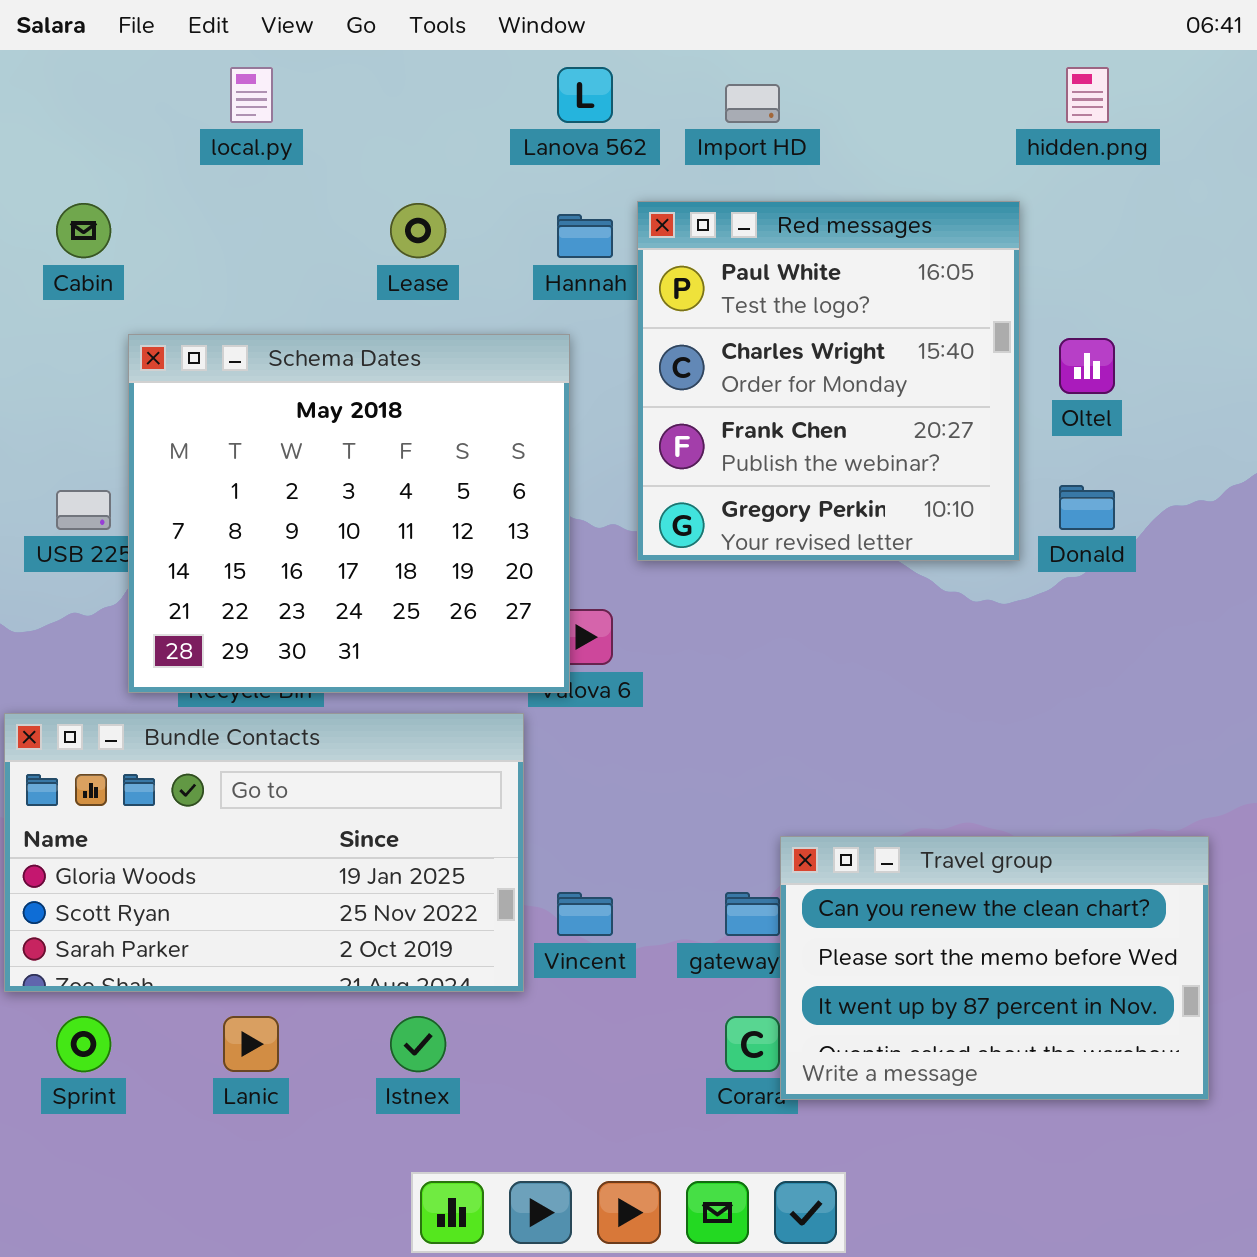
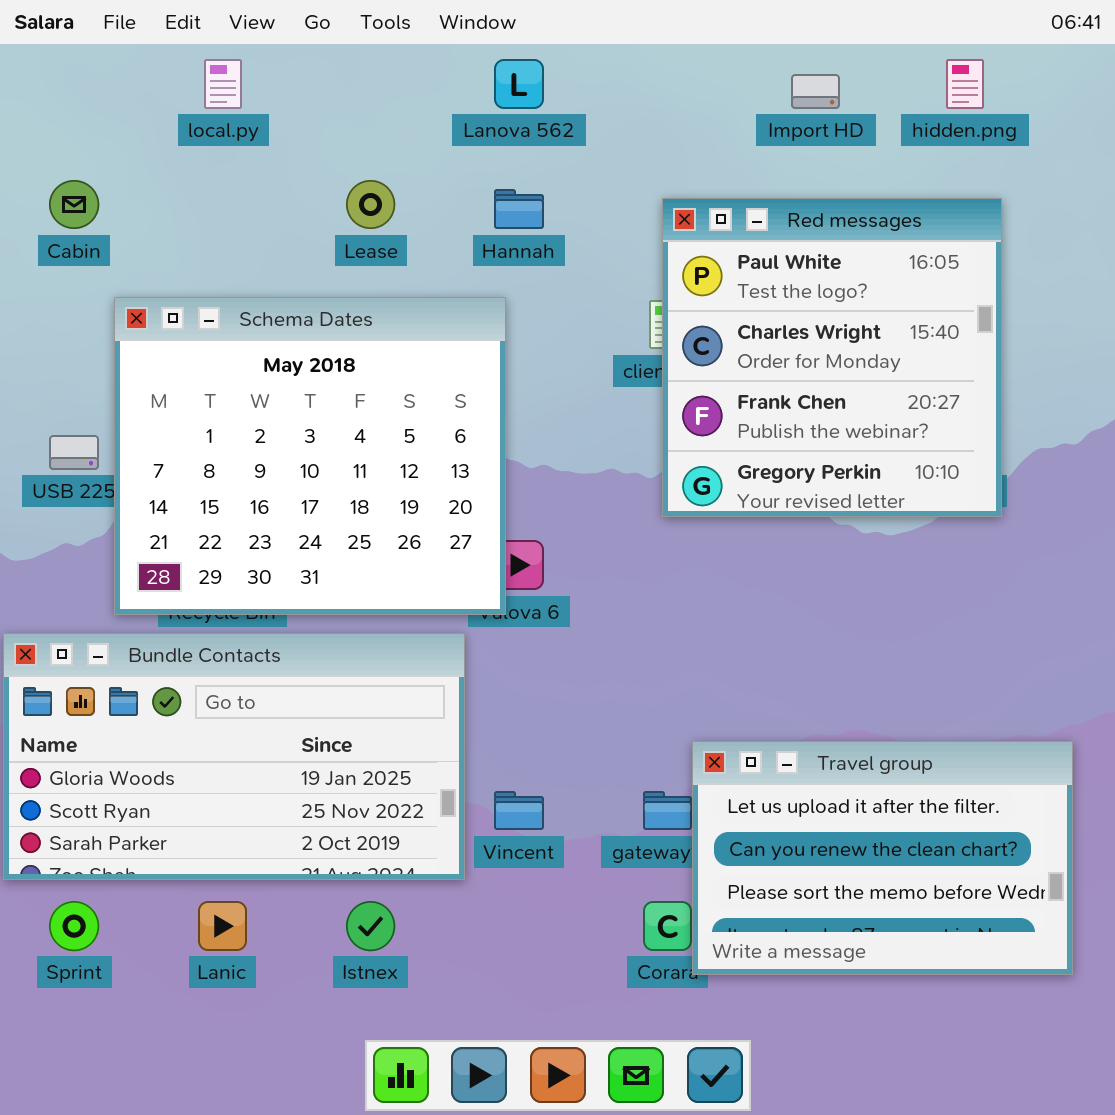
Import HD: [725,84,780,123] -> [791,74,840,109], moved
Red messages: [637,201,1020,561] -> [662,198,1002,517], moved
Travel group: [780,836,1209,1100] -> [692,741,1073,975], scrolled up 1 row

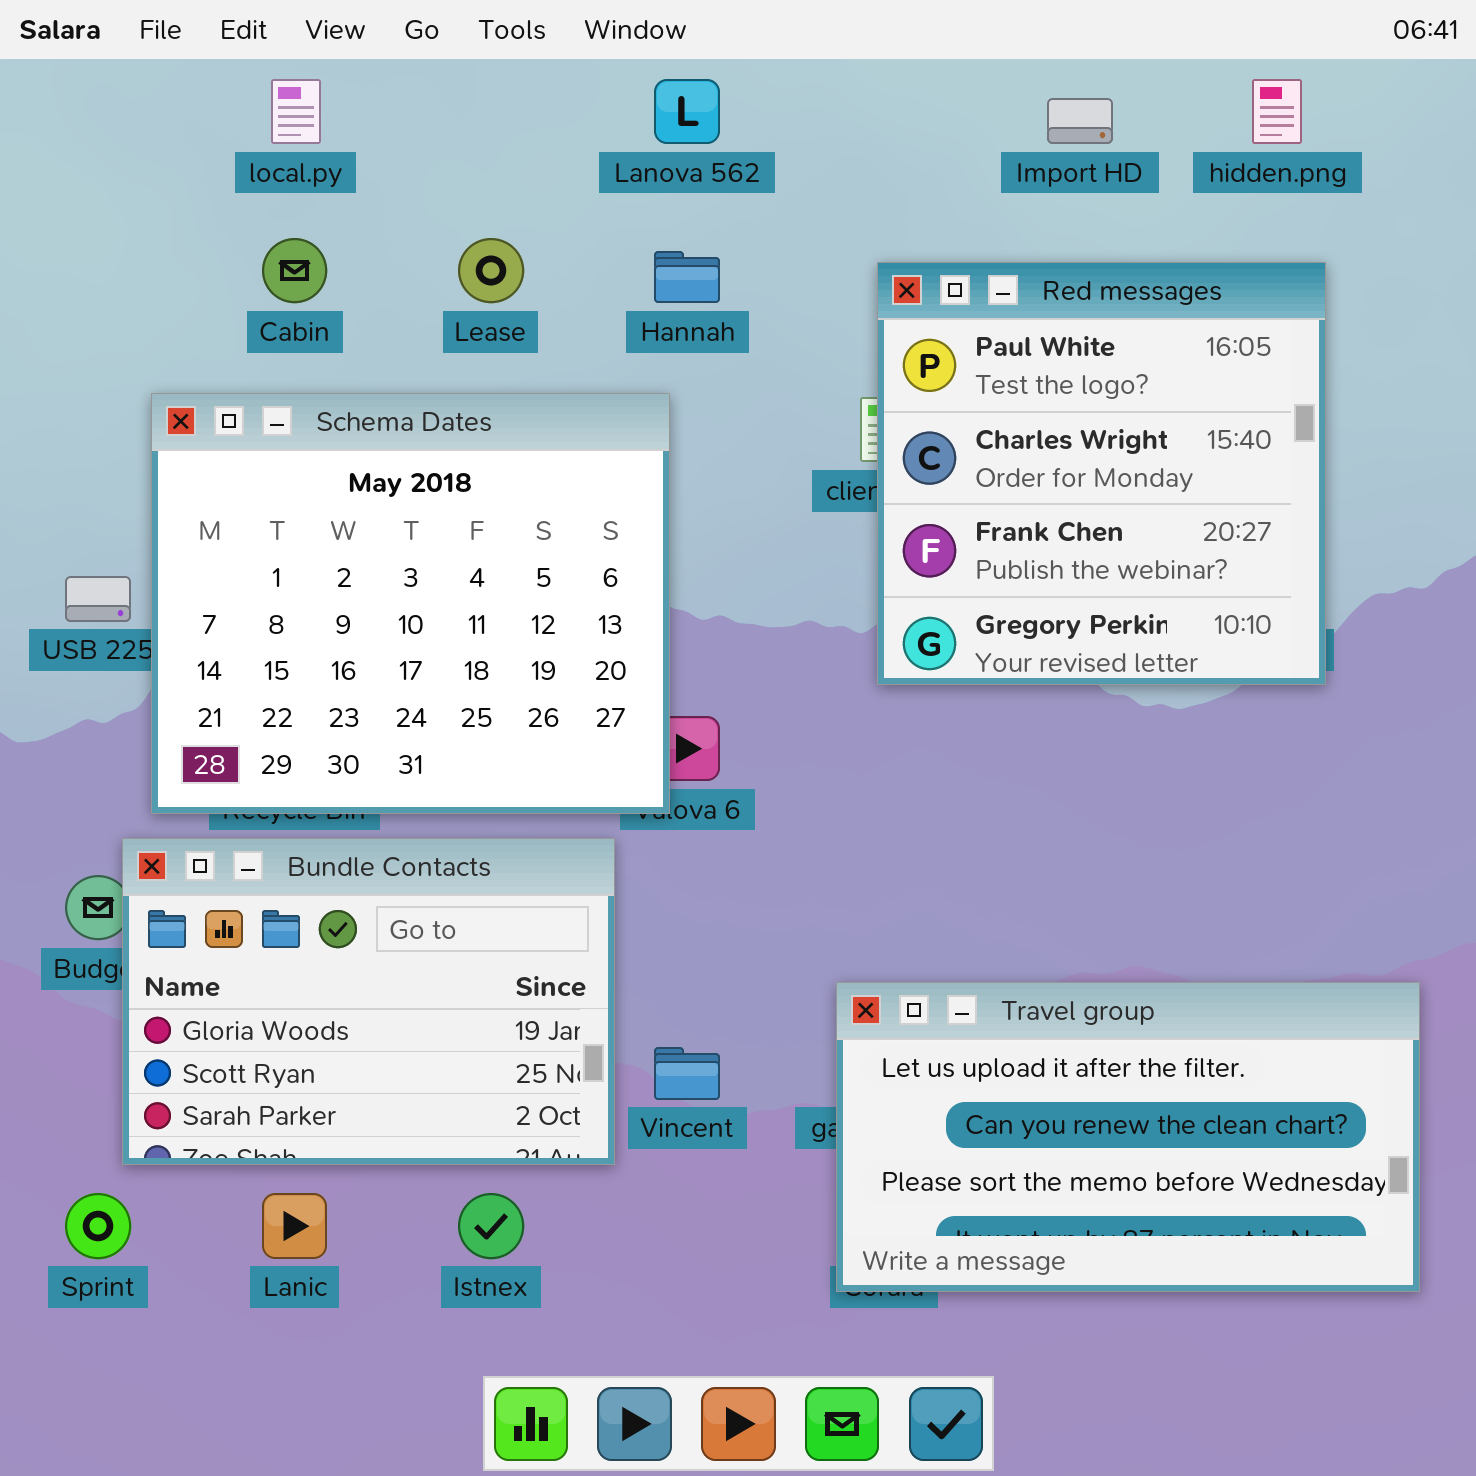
Cabin: [49,180,99,229] -> [262,238,327,303], moved
Bundle Contacts: [3,633,465,880] -> [122,838,615,1165], resized
Travel group: [692,741,1073,975] -> [836,982,1420,1292], resized

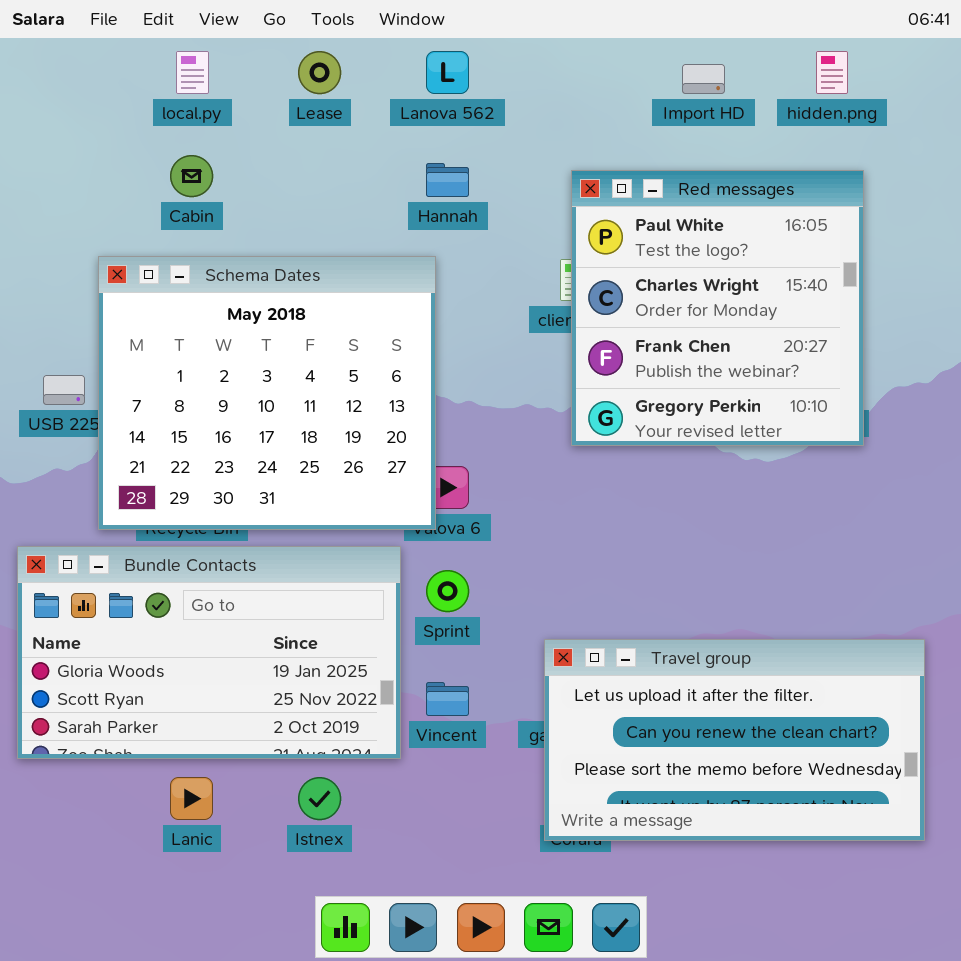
Lease: [458,238,524,303] -> [298,51,341,94], moved
Bundle Contacts: [122,838,615,1165] -> [17,546,401,759], resized
Sprint: [65,1193,131,1259] -> [426,570,469,612], moved

